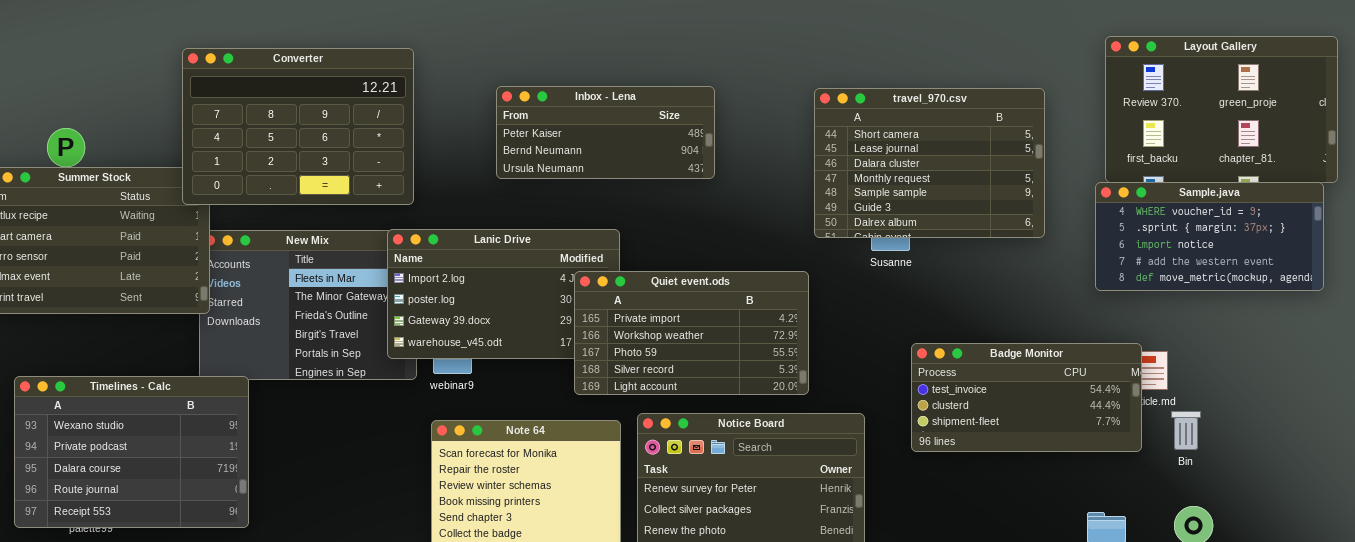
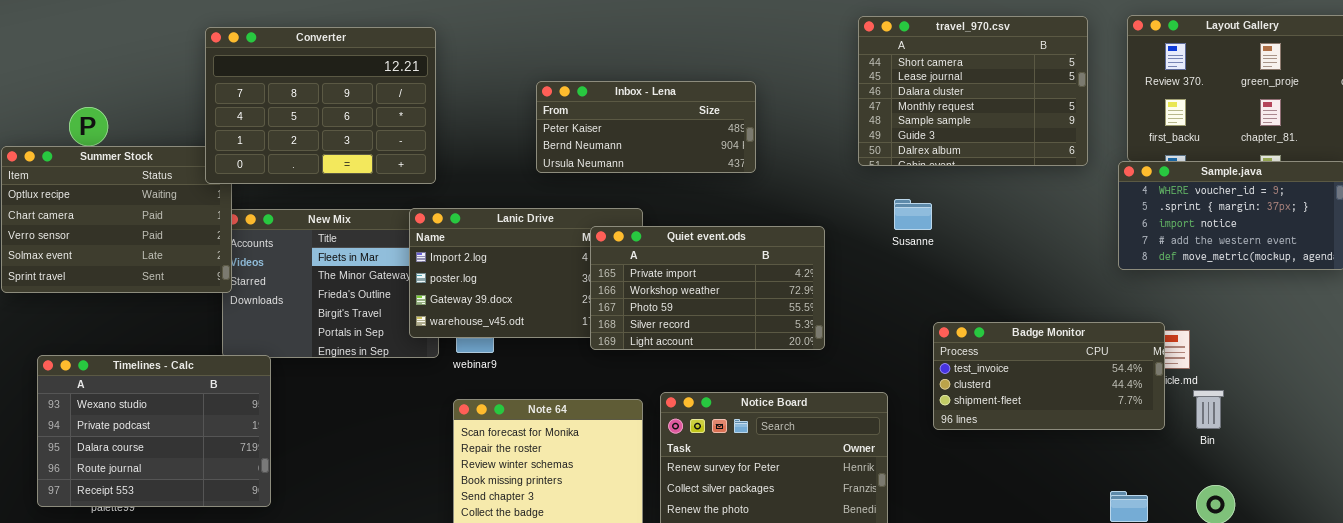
Inbox - Lena: [496,86,715,179] -> [536,81,756,173], moved
travel_970.csv: [814,88,1045,238] -> [858,16,1088,166], moved
Quiet event.ods: [574,271,809,395] -> [590,226,825,350], moved

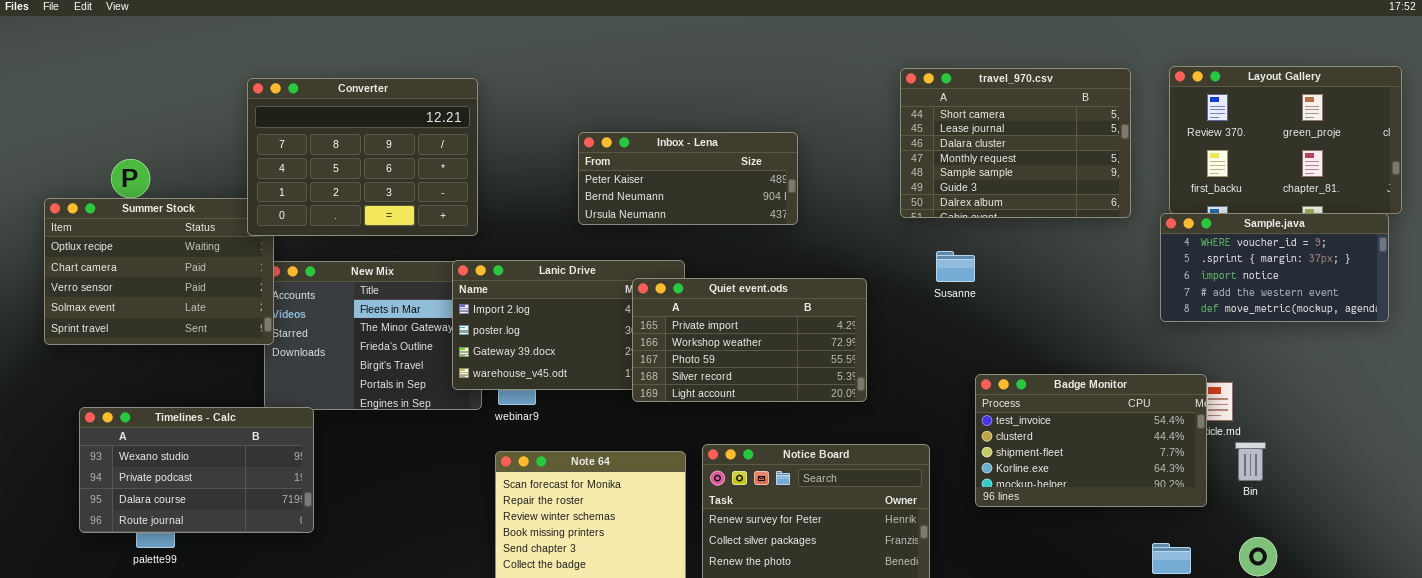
Badge Monitor: [933,322,1165,430] -> [975,374,1207,507], resized
Timelines - Calc: [37,355,271,507] -> [79,407,314,533], resized

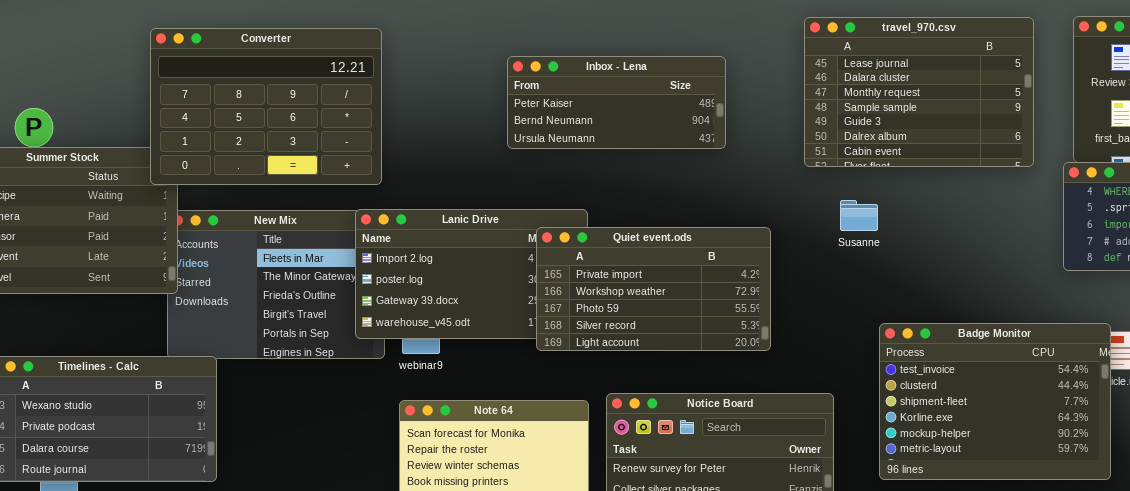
travel_970.csv: [900,68,1131,218] -> [804,17,1034,167], scrolled down 1 row
Inbox - Lena: [578,132,798,225] -> [507,56,726,149], moved
Badge Monitor: [975,374,1207,507] -> [879,323,1111,480], resized

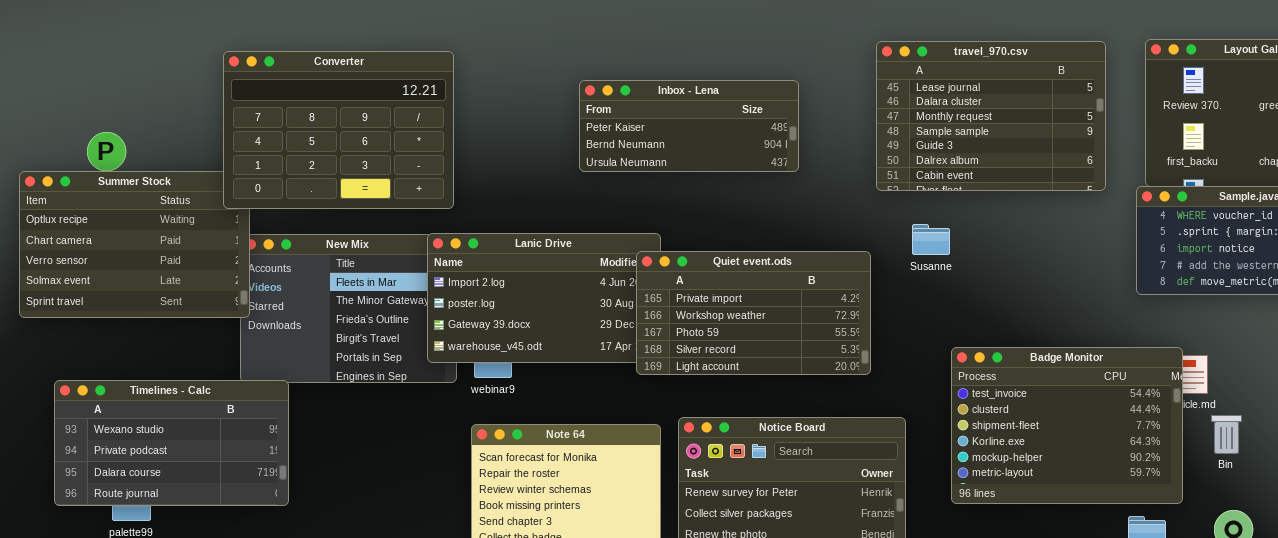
Quiet event.ods: [536,227,771,351] -> [636,251,871,375], moved

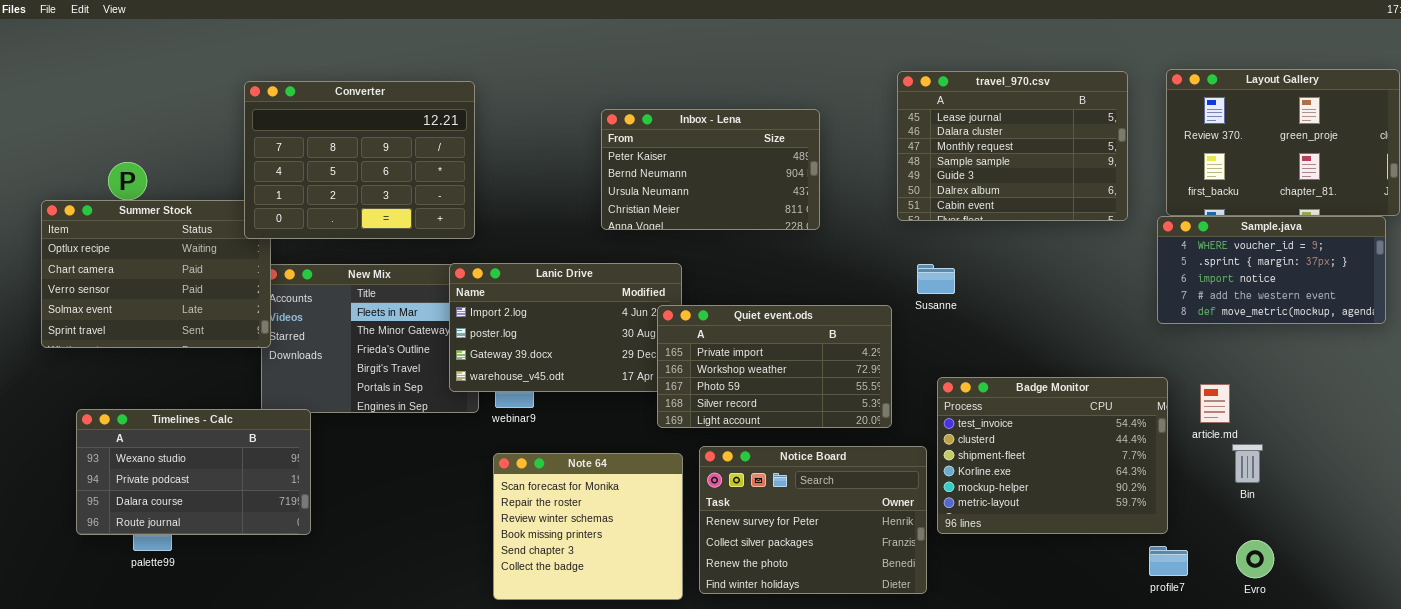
Inbox - Lena: [579,80,799,172] -> [601,109,820,230], resized
Susanne: [912,224,950,255] -> [917,264,955,294], moved
Quiet event.ods: [636,251,871,375] -> [657,305,892,428], moved
Badge Monitor: [951,347,1183,504] -> [937,377,1168,534], moved

